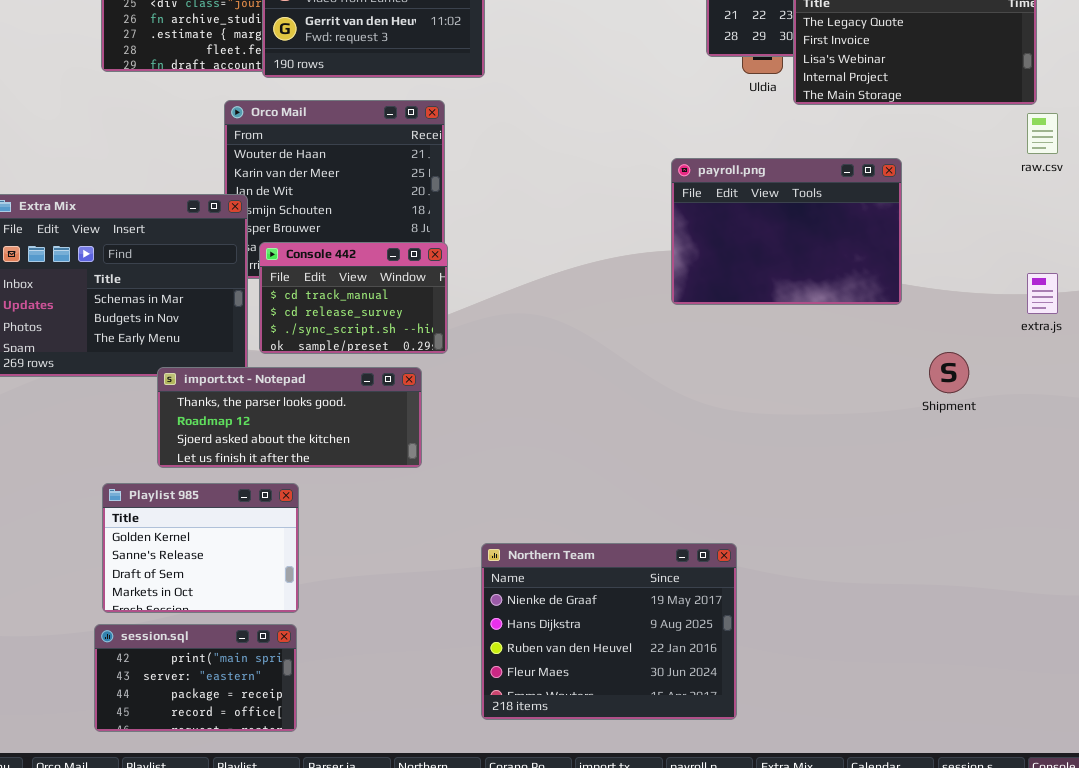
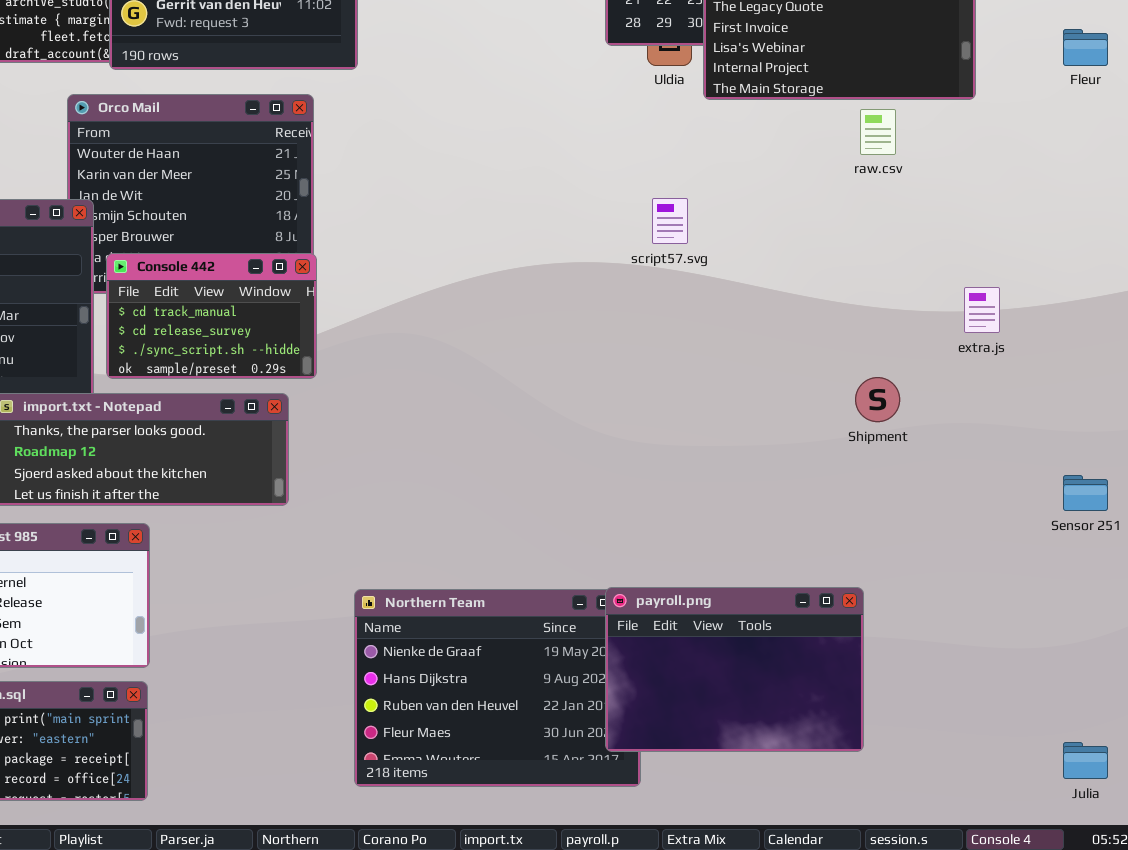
raw.csv: [1027,113,1058,154] -> [860,109,896,155], moved
payroll.png: [671,158,902,305] -> [605,587,864,752], moved

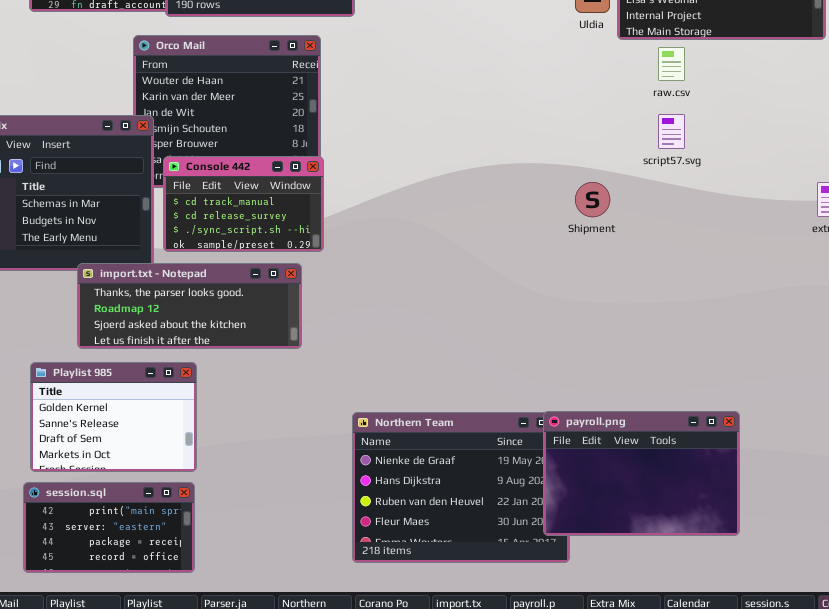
raw.csv: [860,109,896,155] -> [658,47,685,81], moved
script57.svg: [652,198,688,244] -> [658,114,685,149], moved
Shipment: [855,377,900,422] -> [575,182,610,217], moved

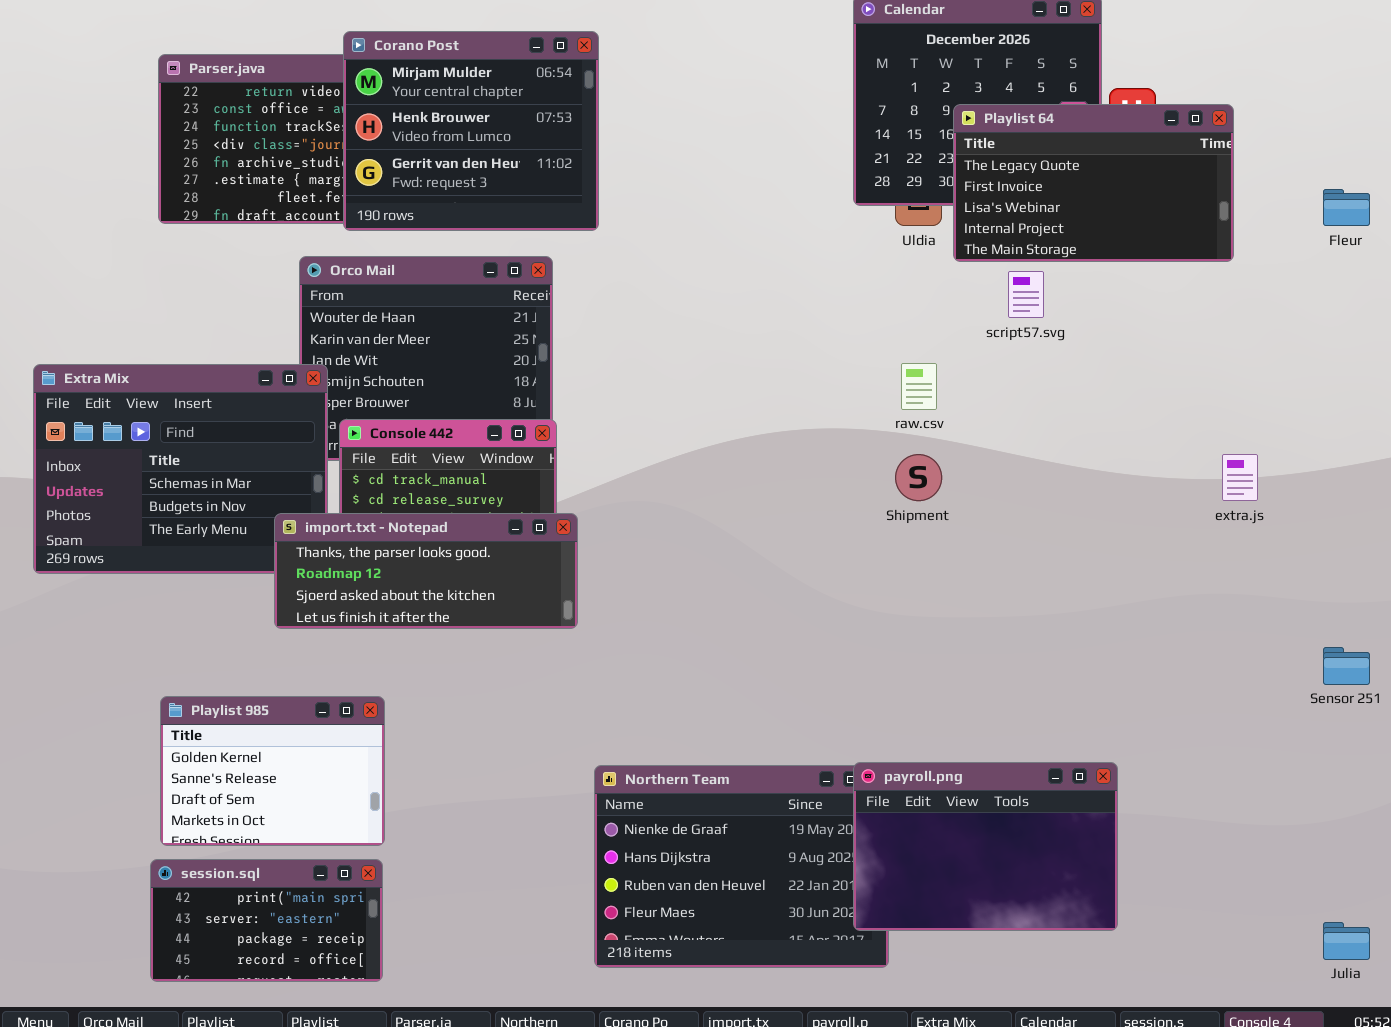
raw.csv: [658,47,685,81] -> [901,363,937,410], moved
script57.svg: [658,114,685,149] -> [1008,271,1044,318], moved
import.txt - Notepad: [77,263,302,349] -> [274,513,578,629], moved

